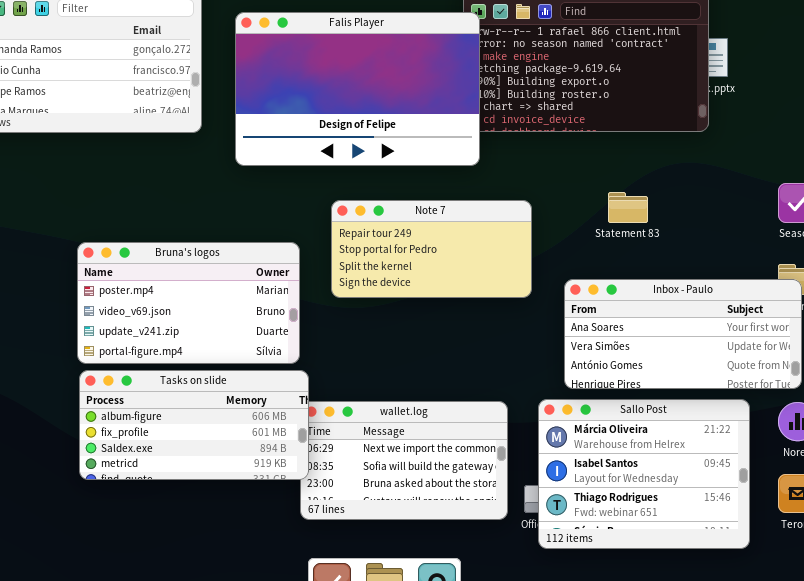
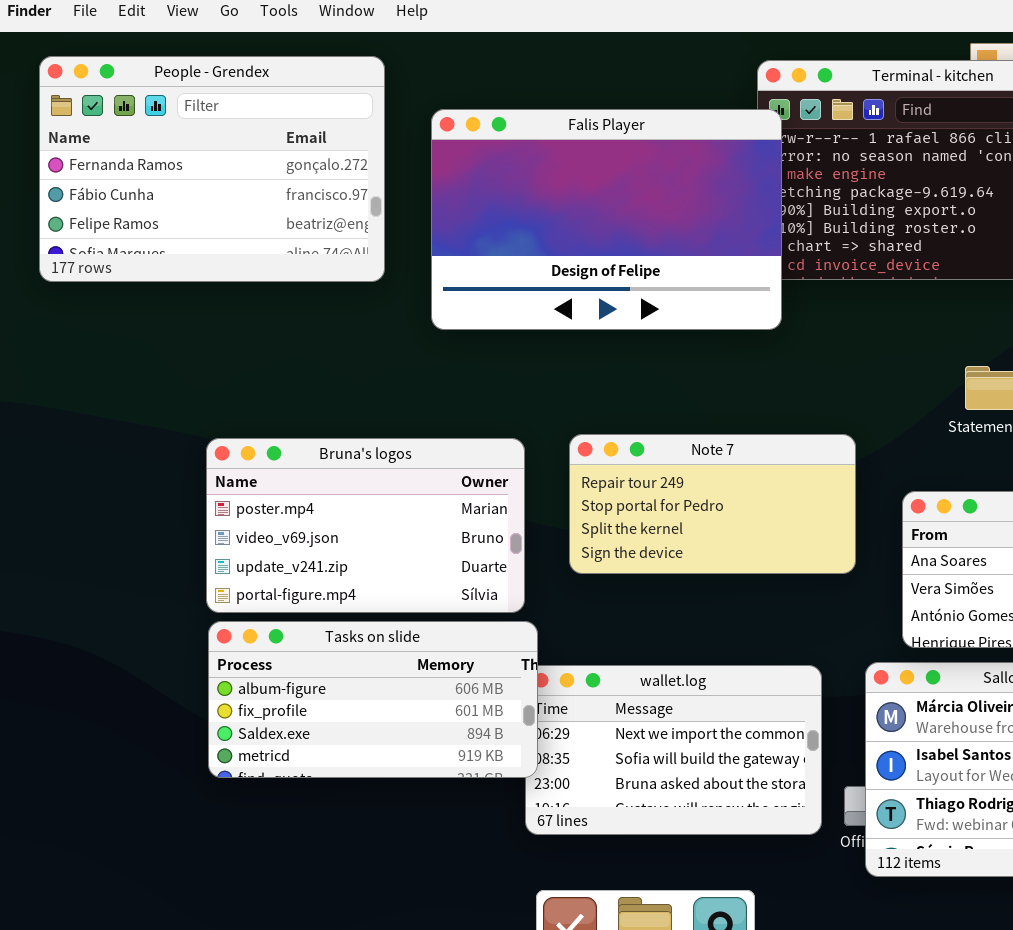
Note 7: [331,200,532,298] -> [569,434,856,574], moved

